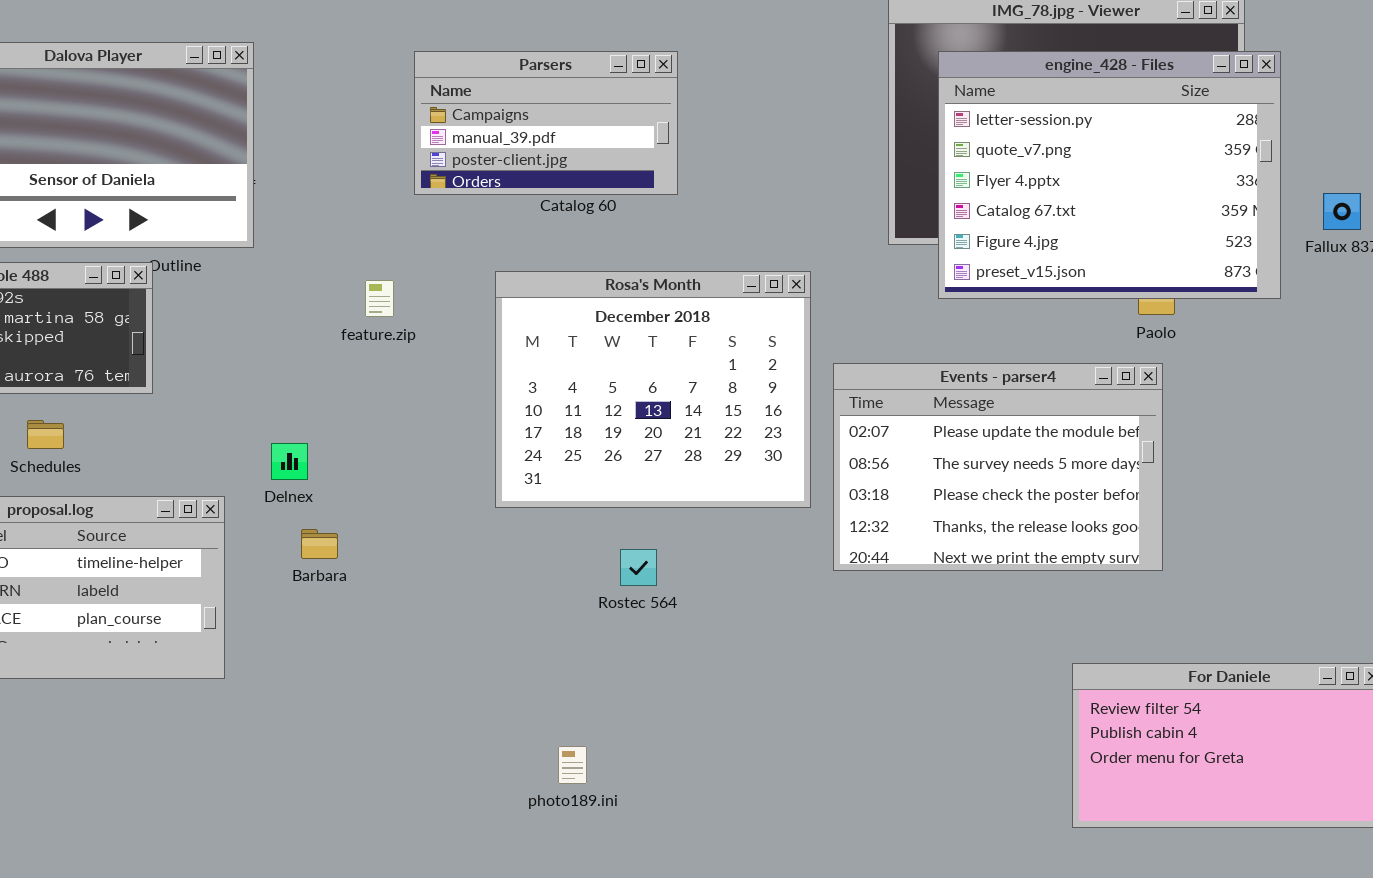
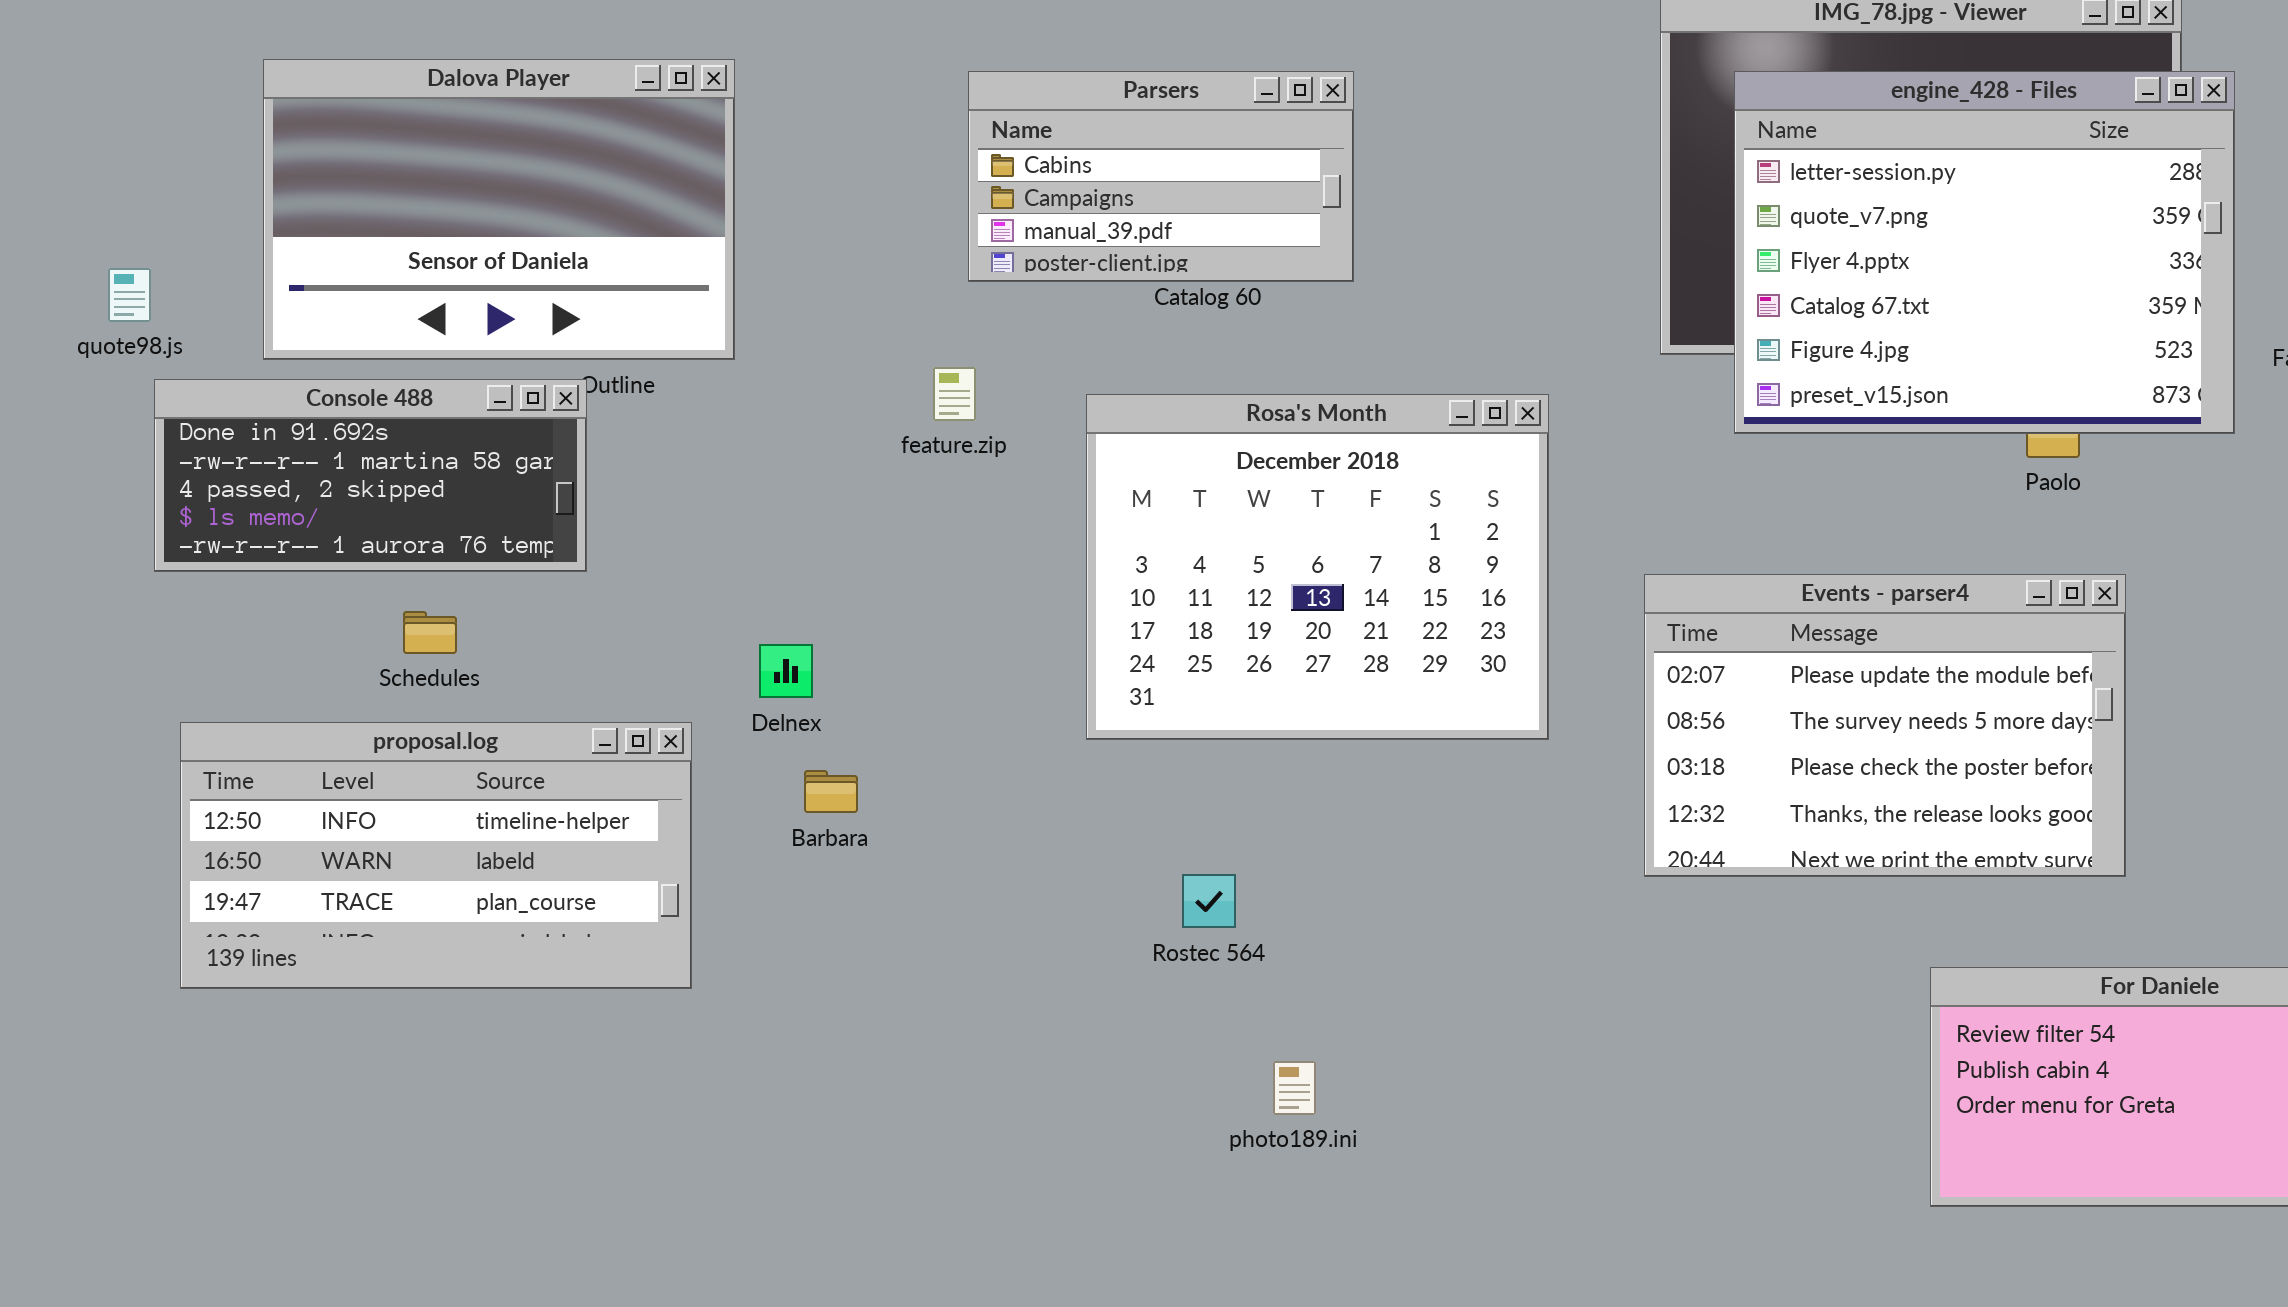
Parsers: [414,51,678,195] -> [968,71,1354,282], scrolled up 1 row
feature.zip: [365,280,394,317] -> [933,367,976,421], moved
Events - parser4: [833,363,1163,571] -> [1644,574,2126,877], moved
Rostec 564: [620,549,657,586] -> [1182,874,1236,928], moved
photo189.ini: [558,746,587,784] -> [1273,1061,1316,1115], moved

